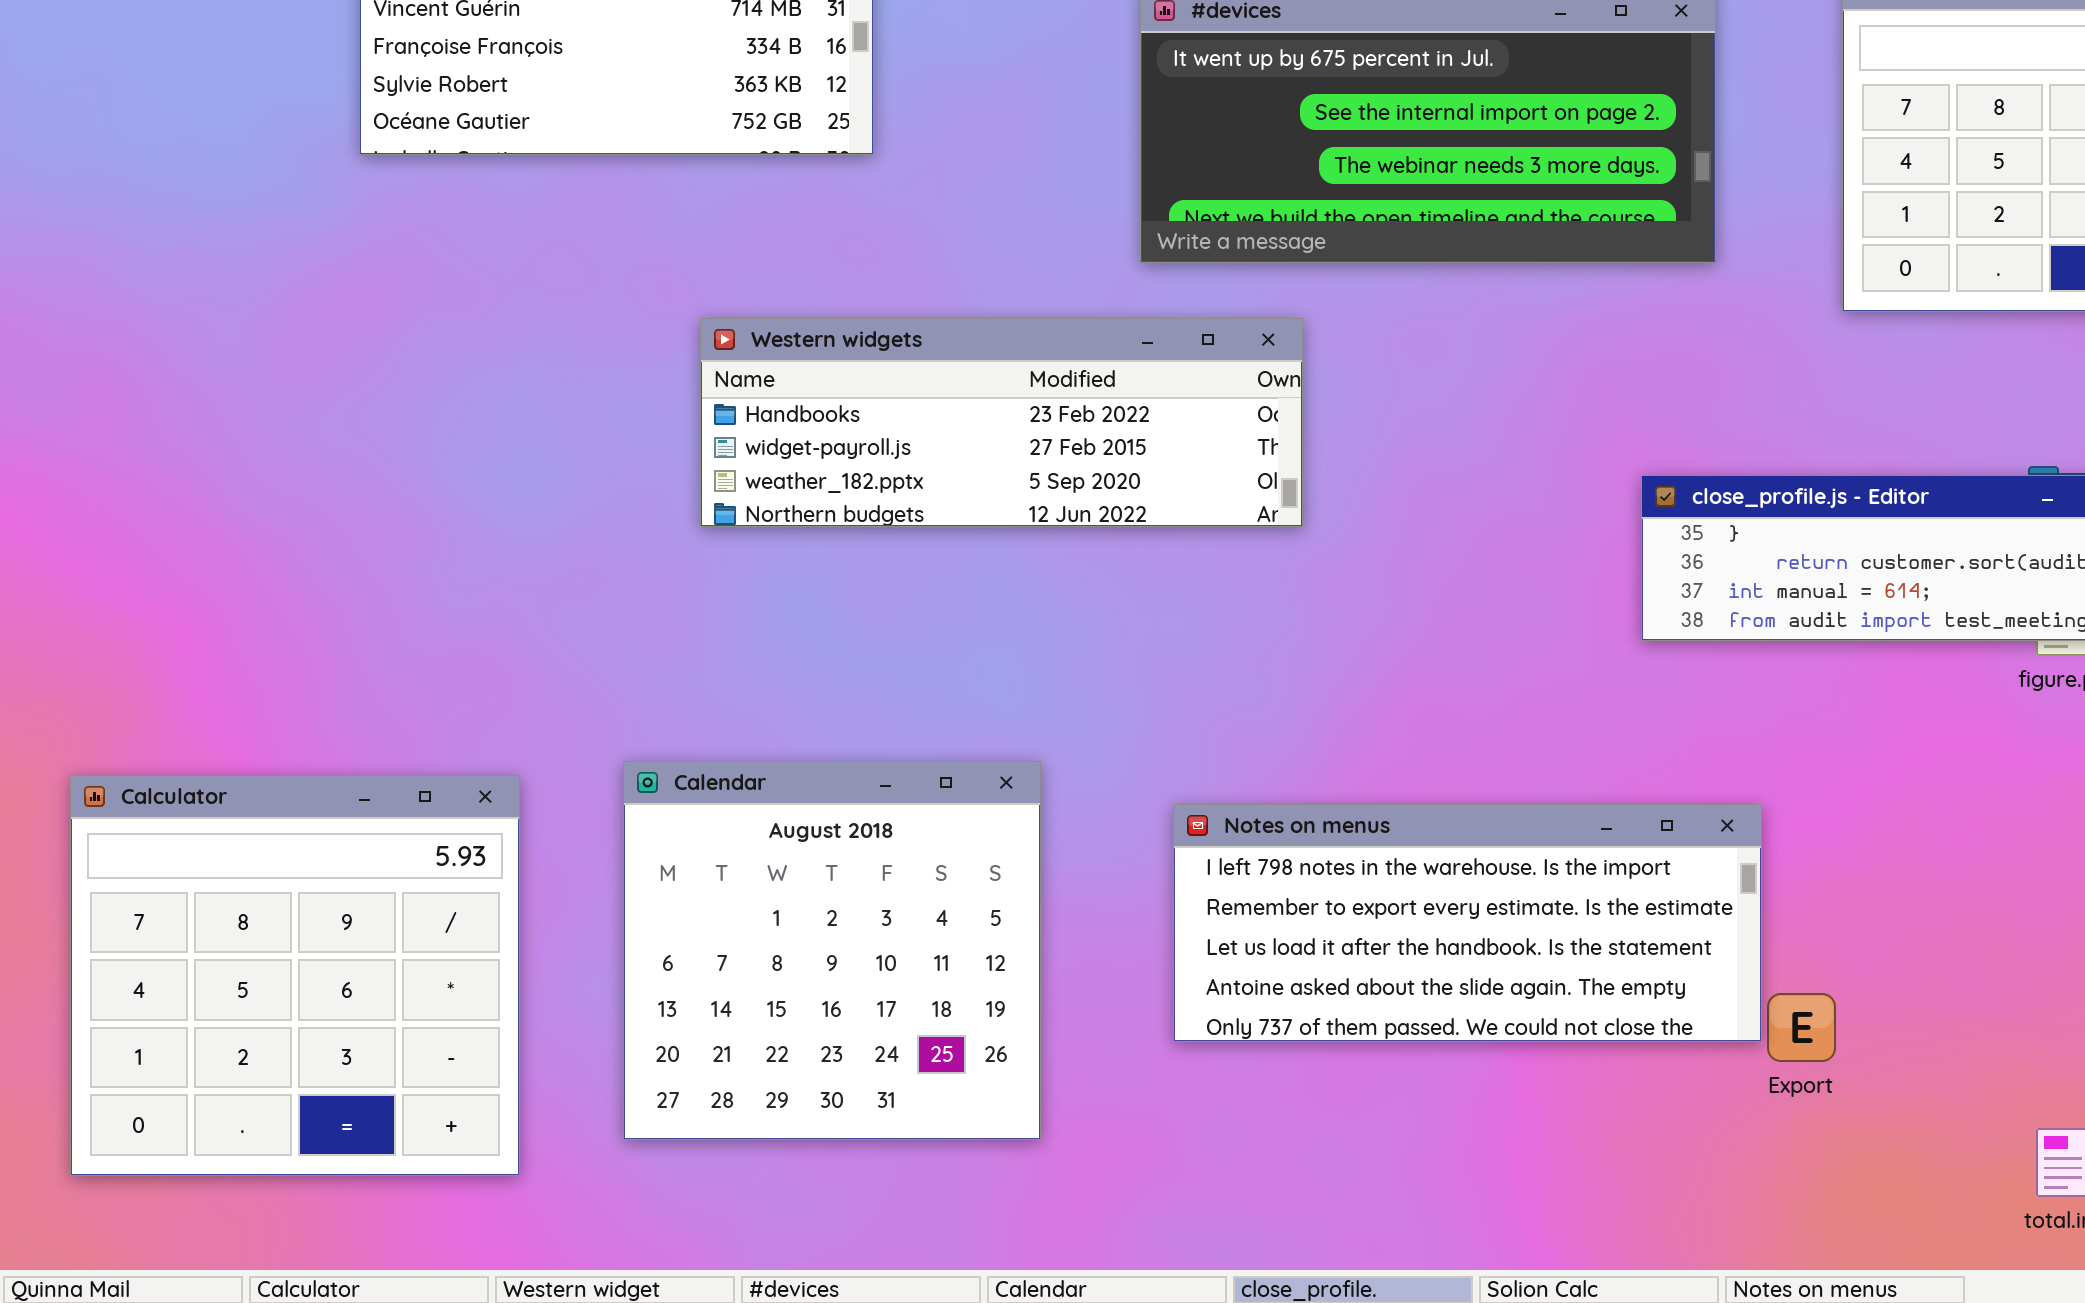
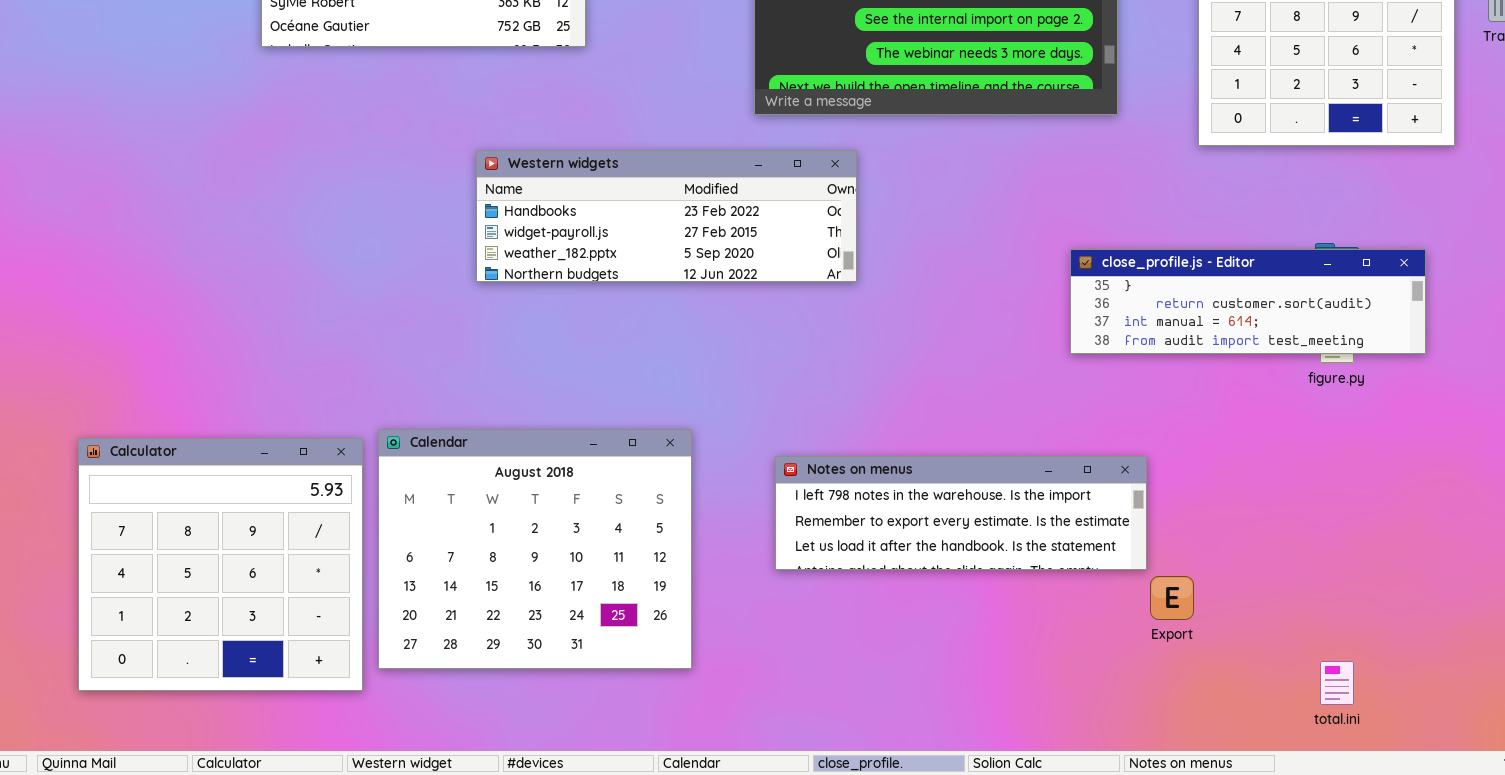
Calendar: [623,761,1041,1140] -> [378,429,692,669], resized
Notes on menus: [1173,804,1762,1042] -> [775,456,1147,570], resized

